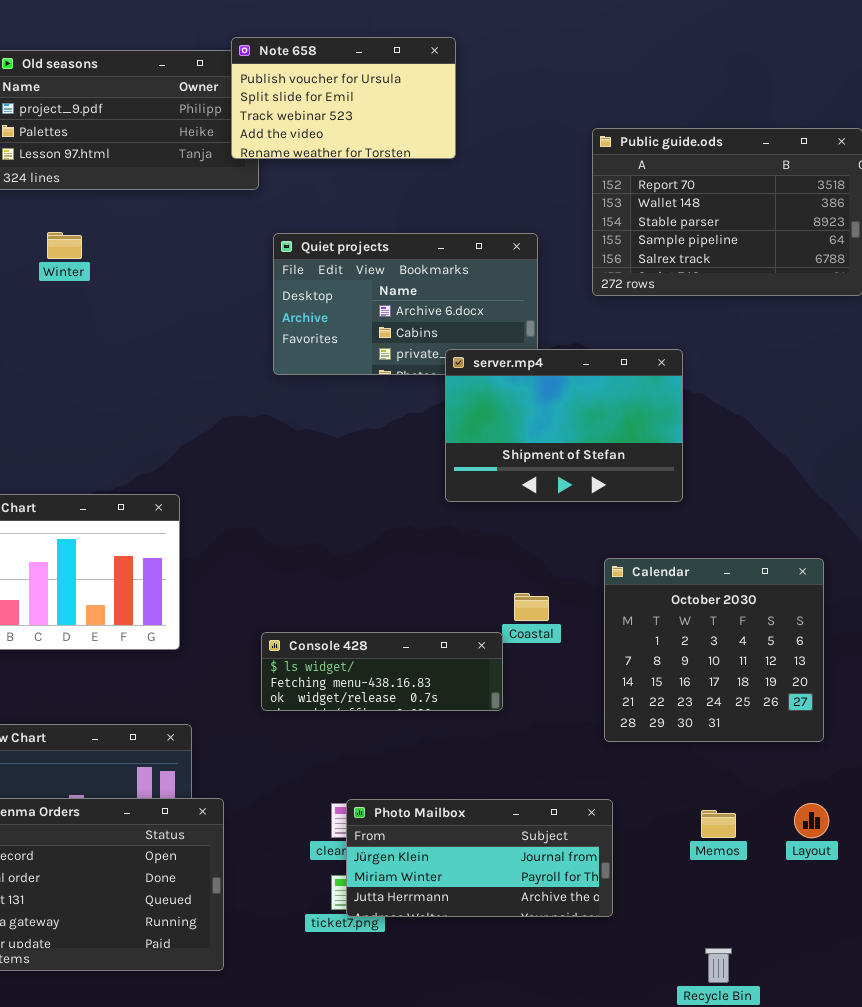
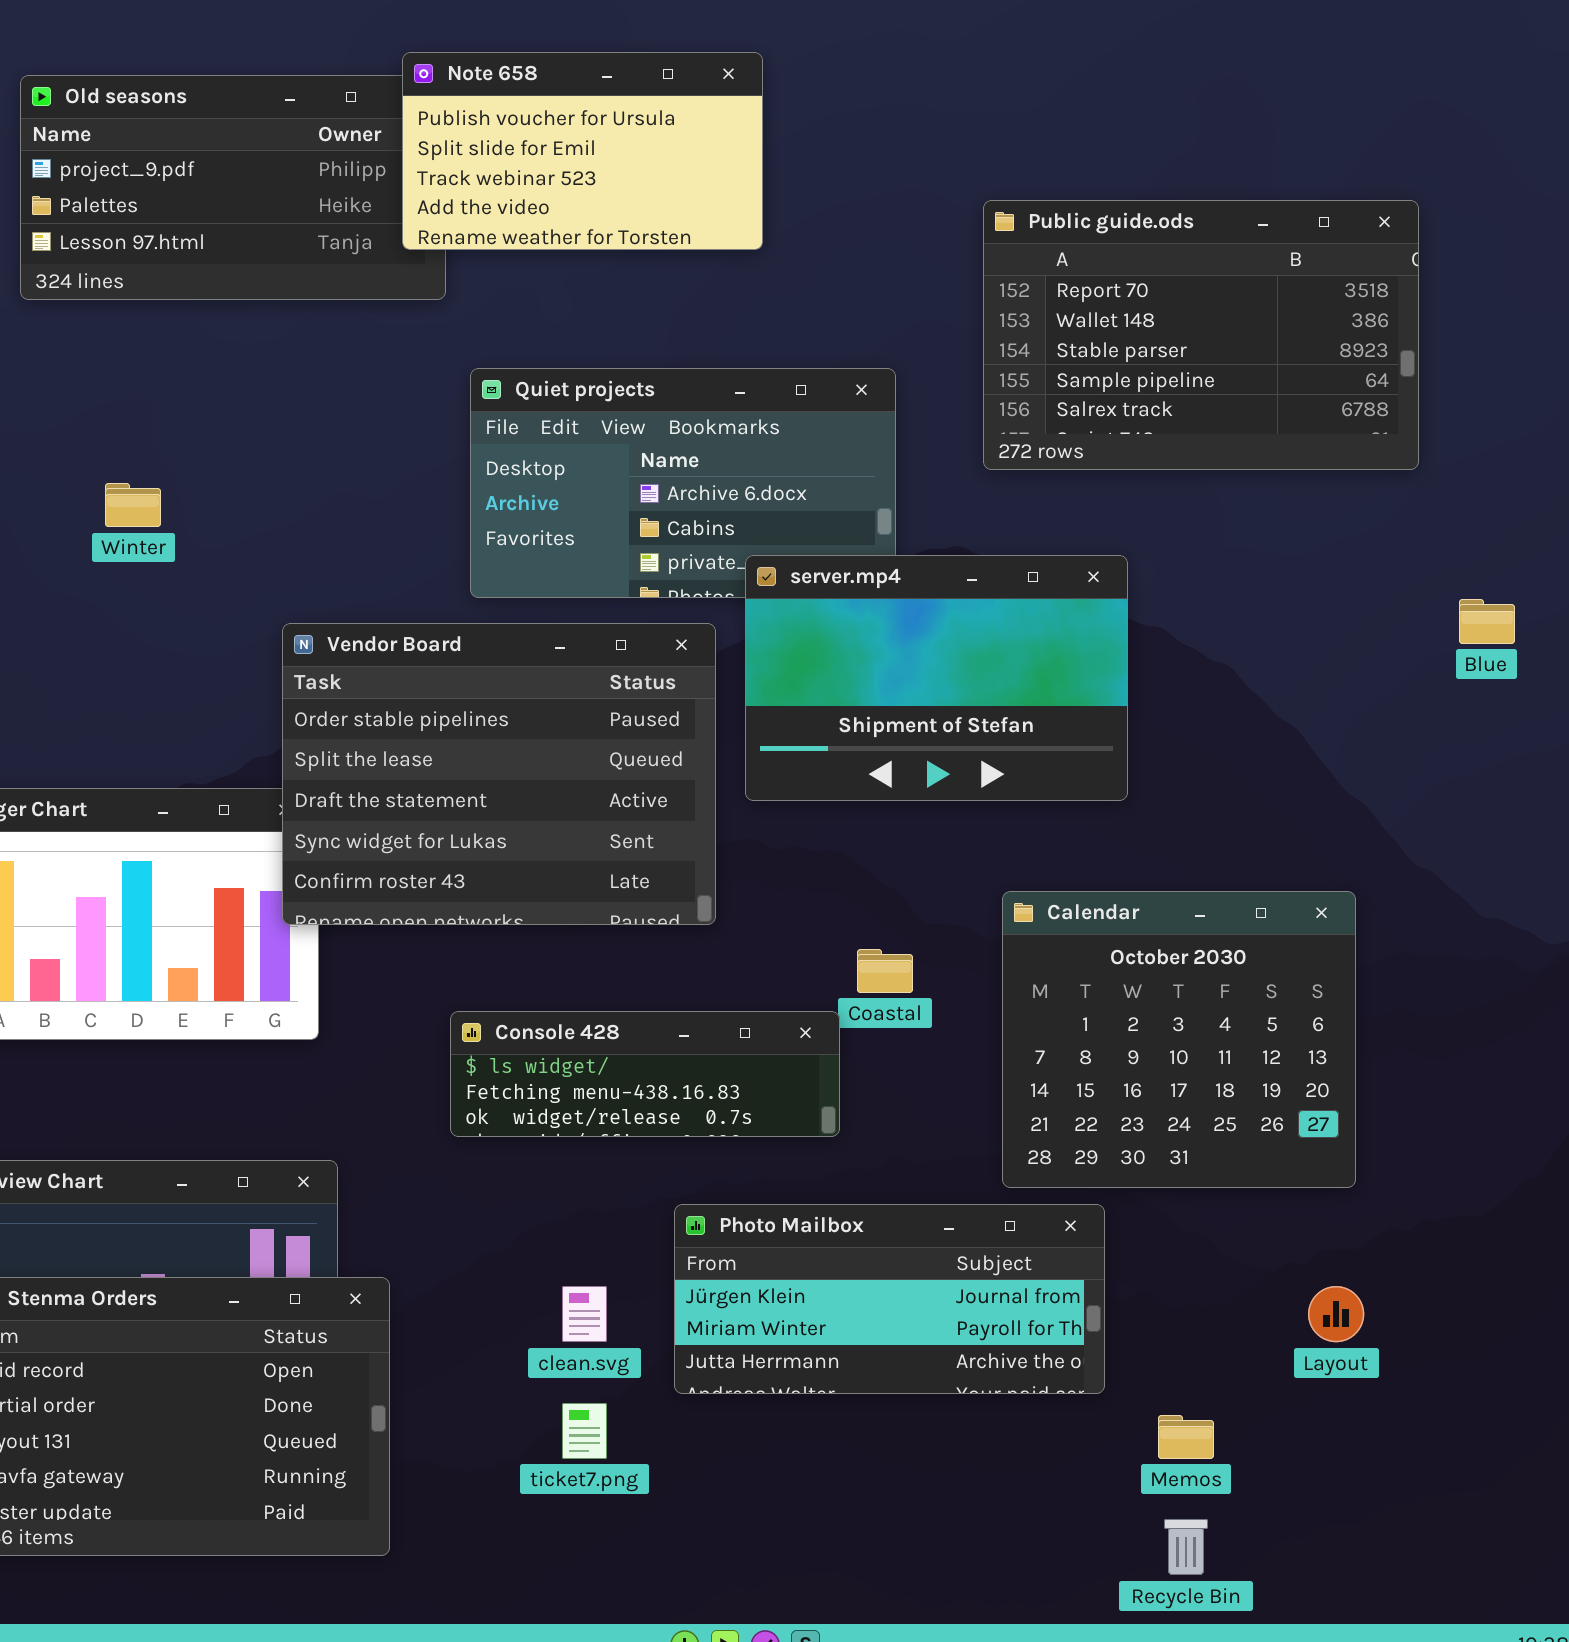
Winter: [47,232,82,259] -> [105,483,161,527], moved
Vendor Board: none -> [282,623,716,925], opened
Photo Mailbox: [346,799,613,917] -> [674,1204,1105,1394], moved
Memos: [701,810,736,838] -> [1158,1415,1214,1459], moved

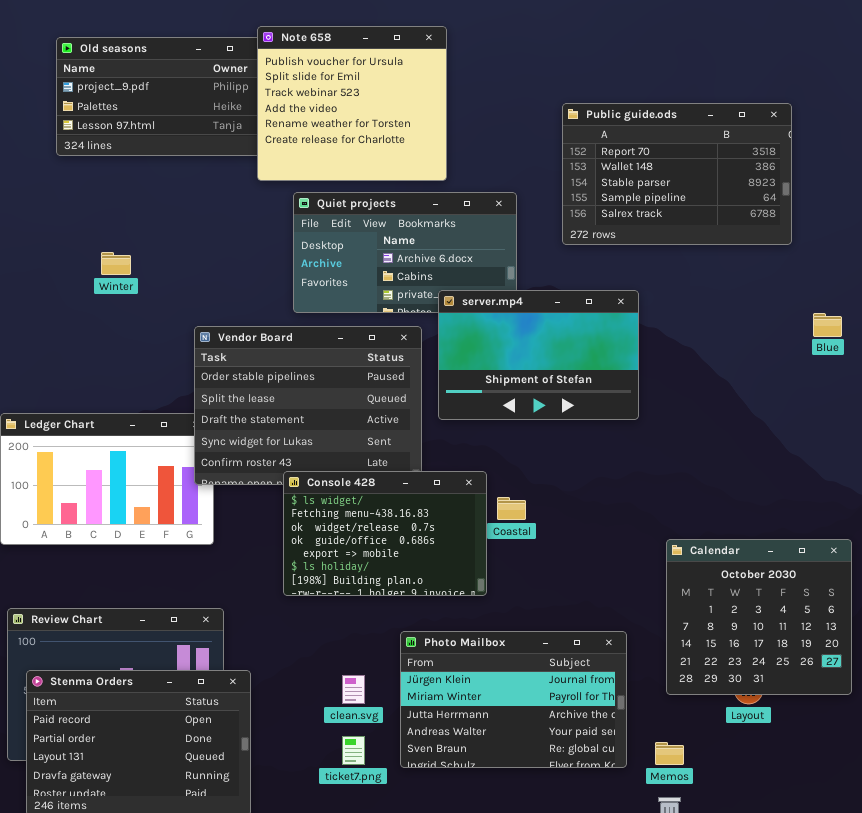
Note 658: [402,52,763,250] -> [257,26,447,181], resized
Calendar: [1002,891,1356,1188] -> [666,539,852,695], moved
Console 428: [450,1011,840,1137] -> [283,471,487,596], resized
Photo Mailbox: [674,1204,1105,1394] -> [400,631,627,768], resized

